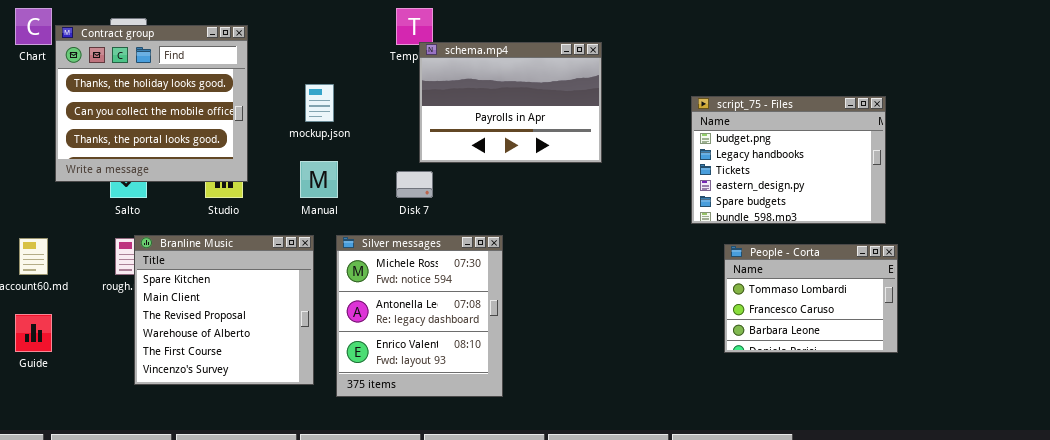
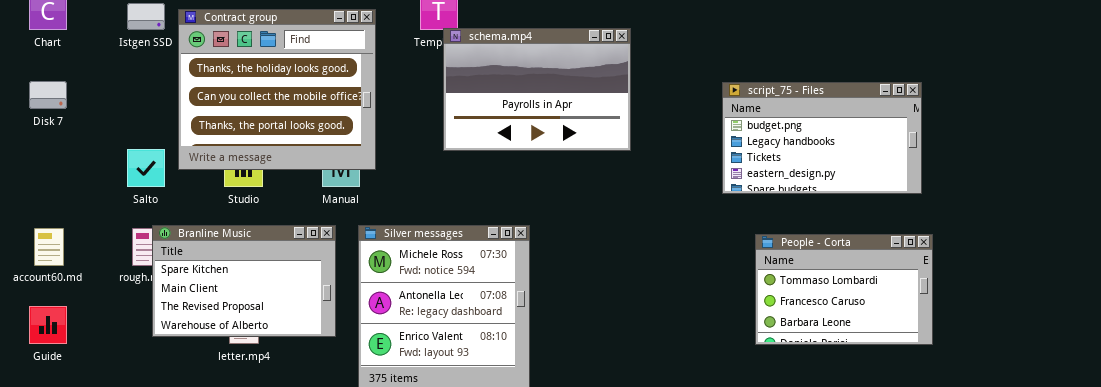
Contract group: [55,25,248,182] -> [178,9,376,170], moved
script_75 - Files: [691,96,886,224] -> [722,82,922,194], resized
Disk 7: [396,171,433,198] -> [29,81,67,109], moved
Branline Music: [134,235,314,385] -> [152,225,336,337], resized

